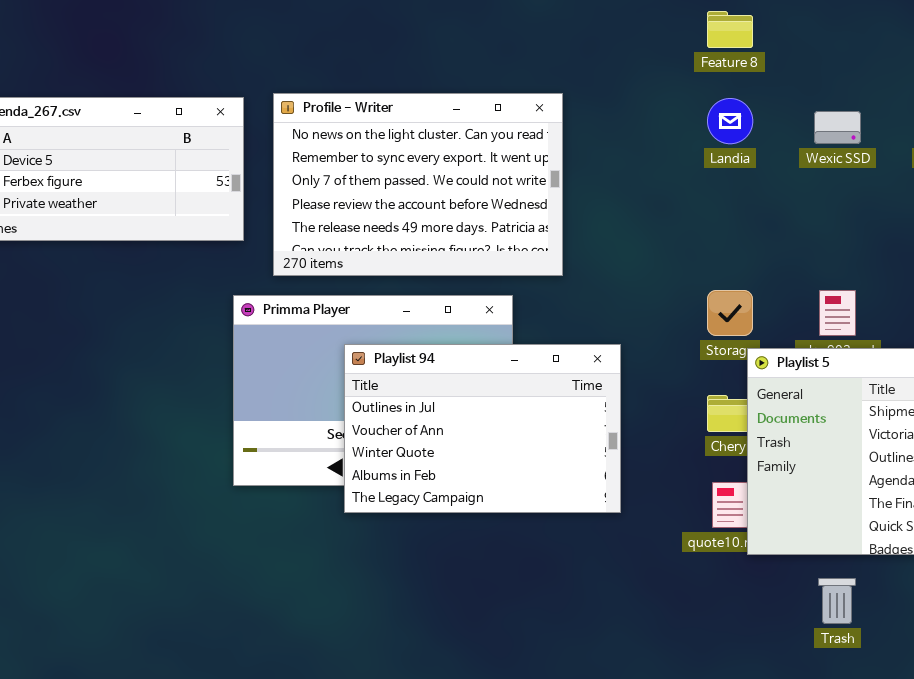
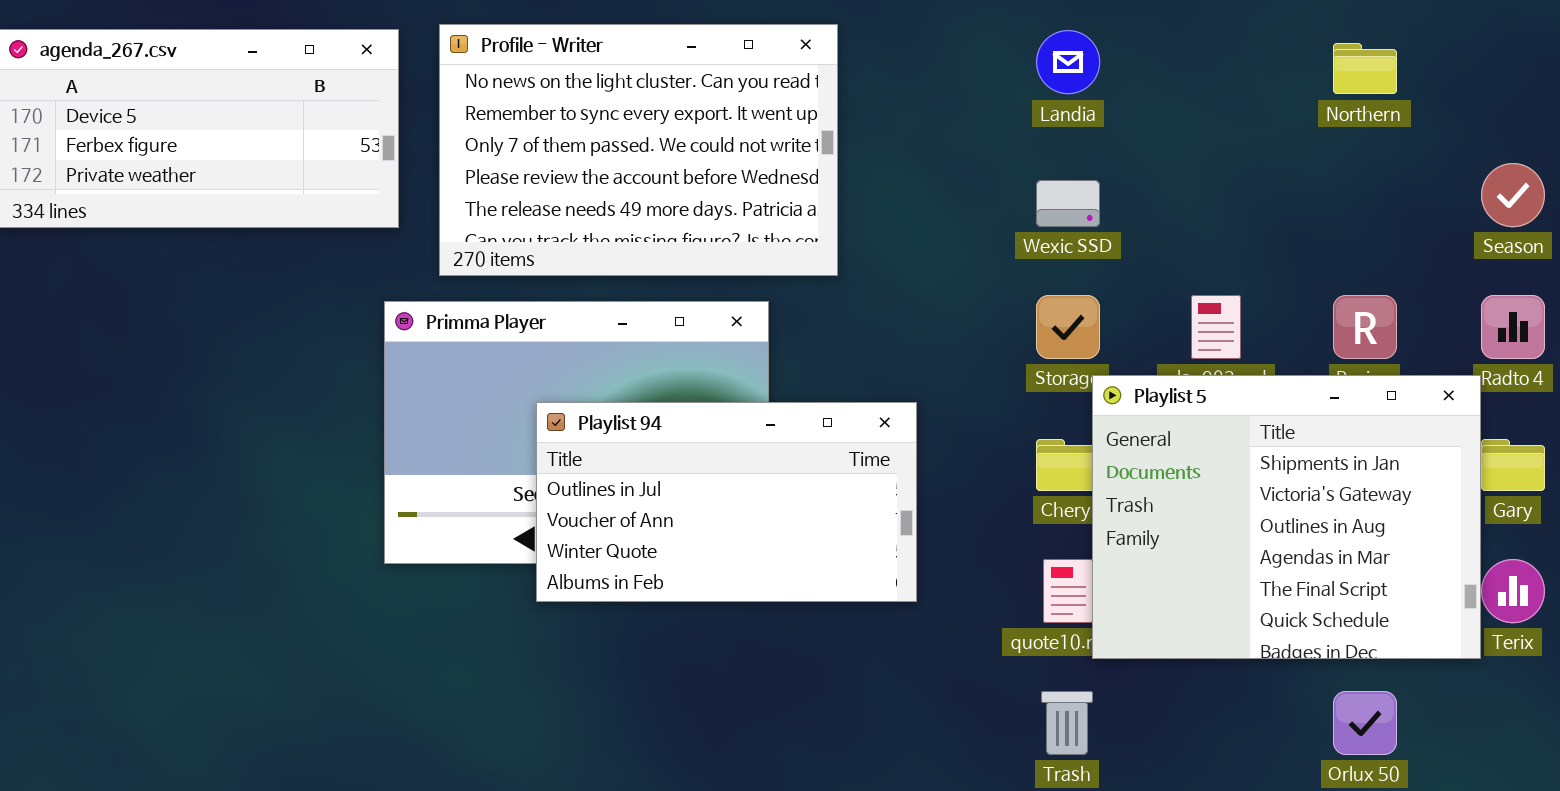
Wexic SSD: [814,111,861,144] -> [1036,180,1100,227], moved
Playlist 94: [344,344,621,513] -> [536,402,917,602], resized
Trash: [818,578,856,624] -> [1041,691,1093,755], moved

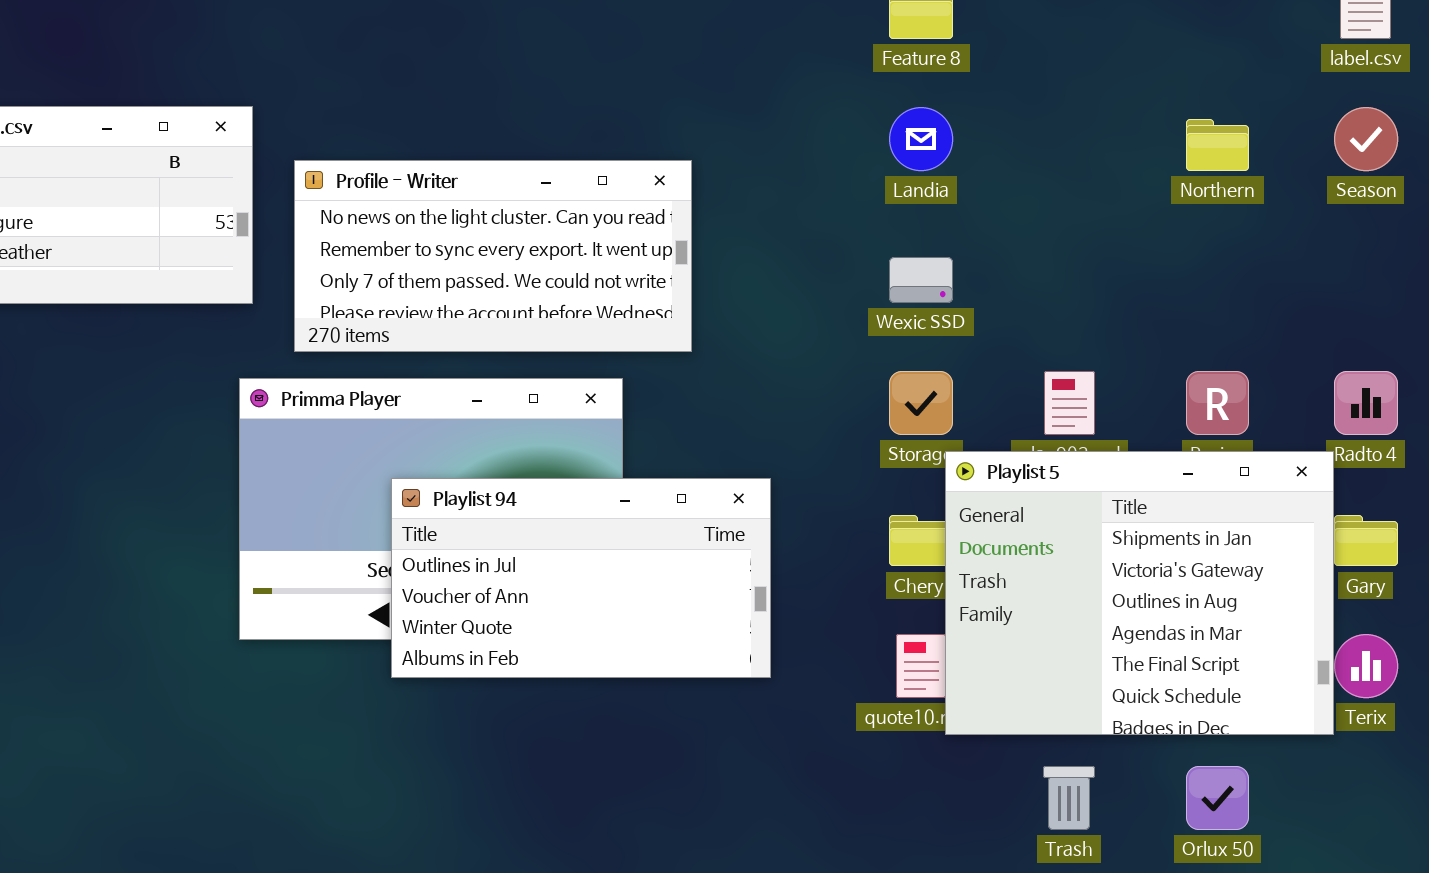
Profile - Writer: [439,24,838,276] -> [294,160,692,352], resized
Season: [1481,163,1545,227] -> [1334,107,1398,171], moved
Trash: [1041,691,1093,755] -> [1043,766,1095,830], moved

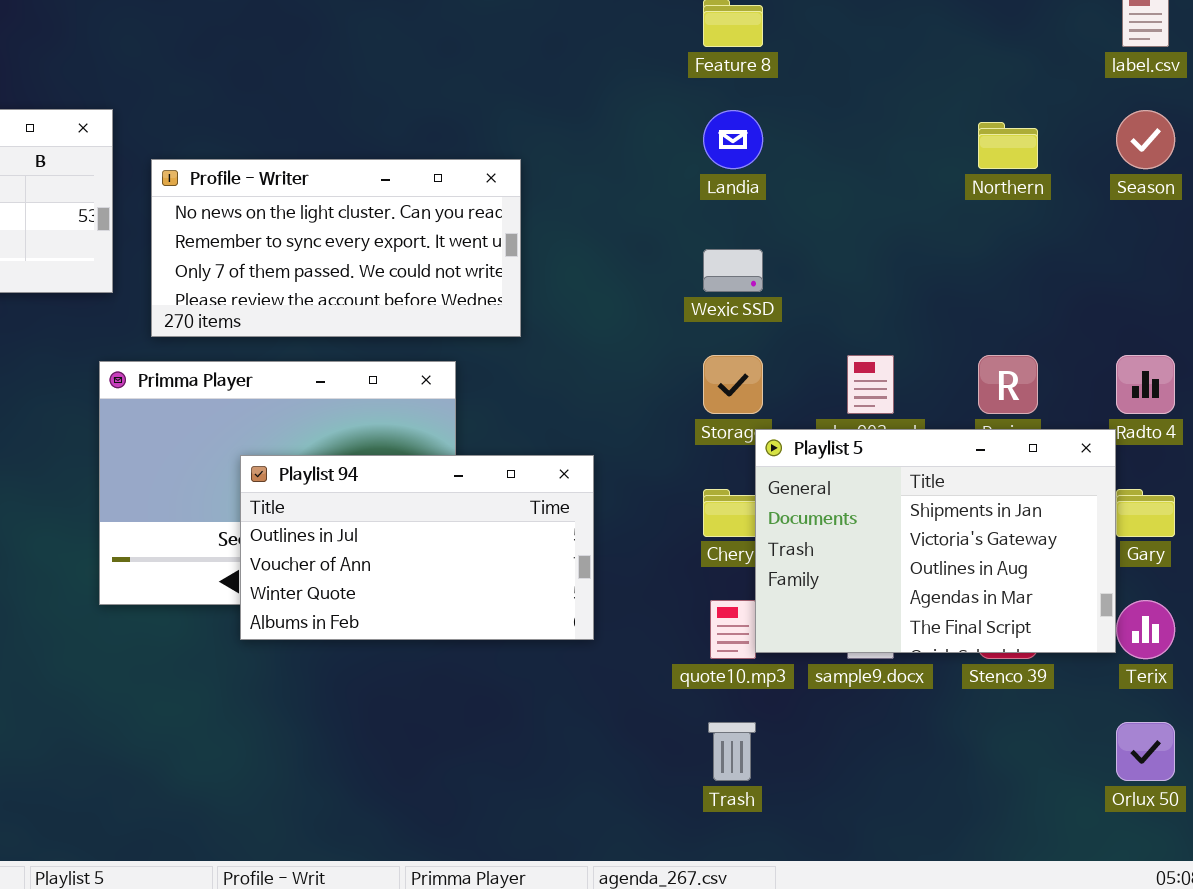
Playlist 5: [945,451,1334,735] -> [755,429,1116,653], resized
Trash: [1043,766,1095,830] -> [708,722,756,781], moved
Orlux 50: [1186,766,1249,830] -> [1116,722,1175,781], moved

